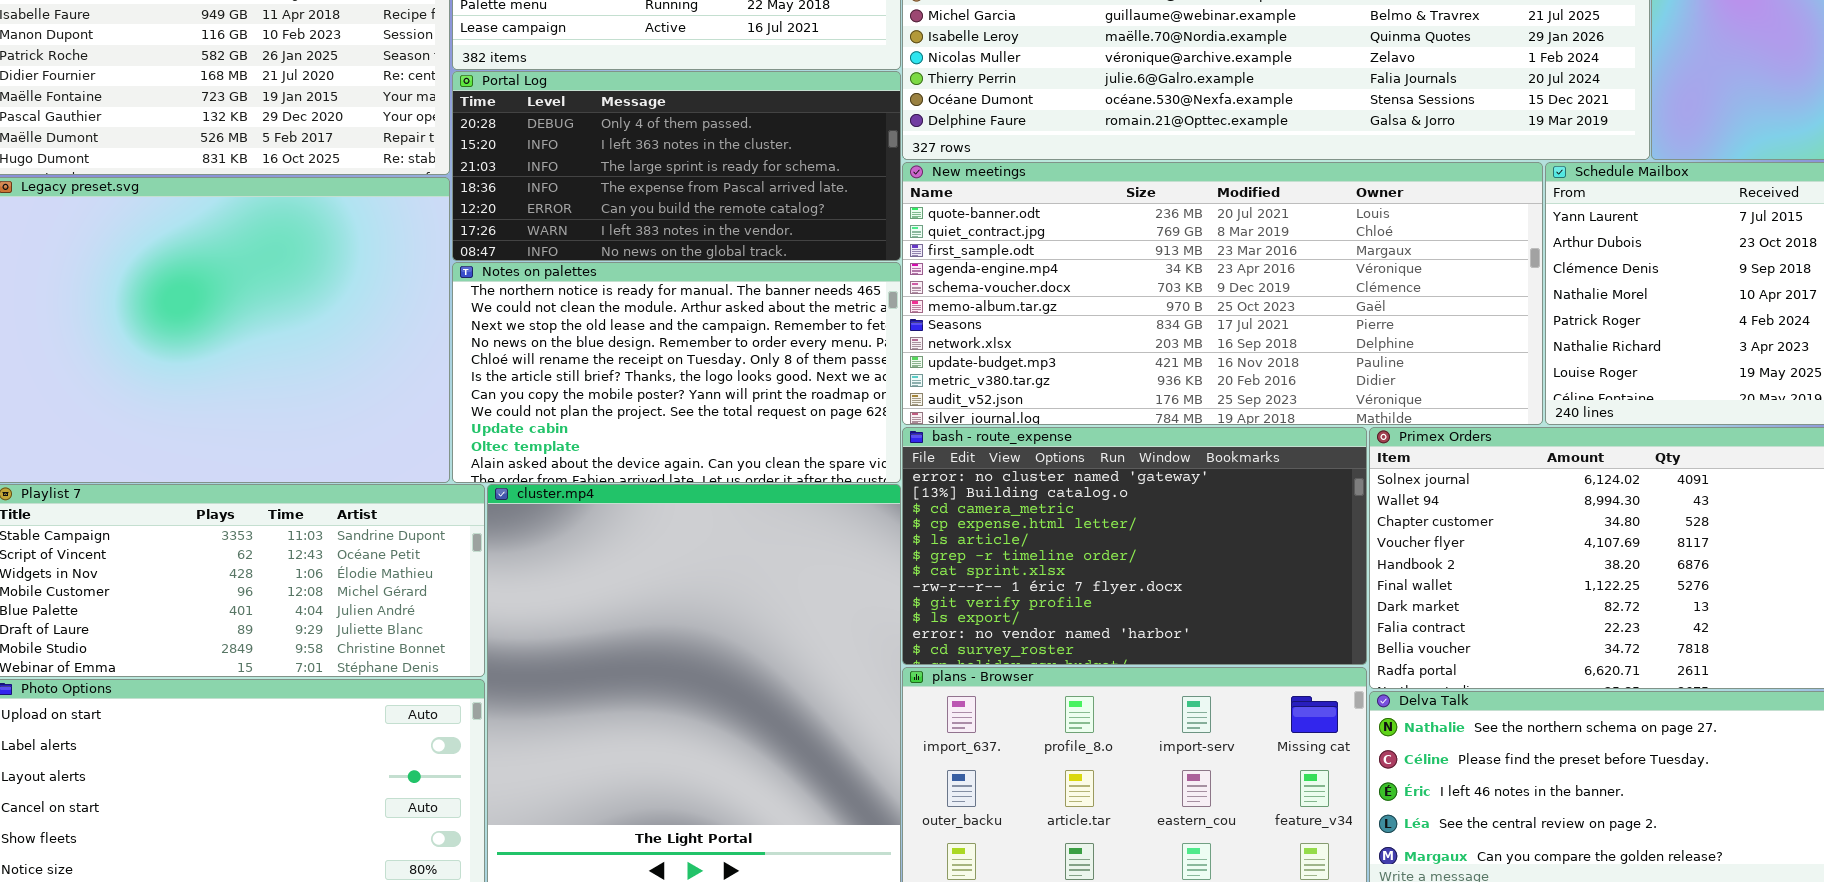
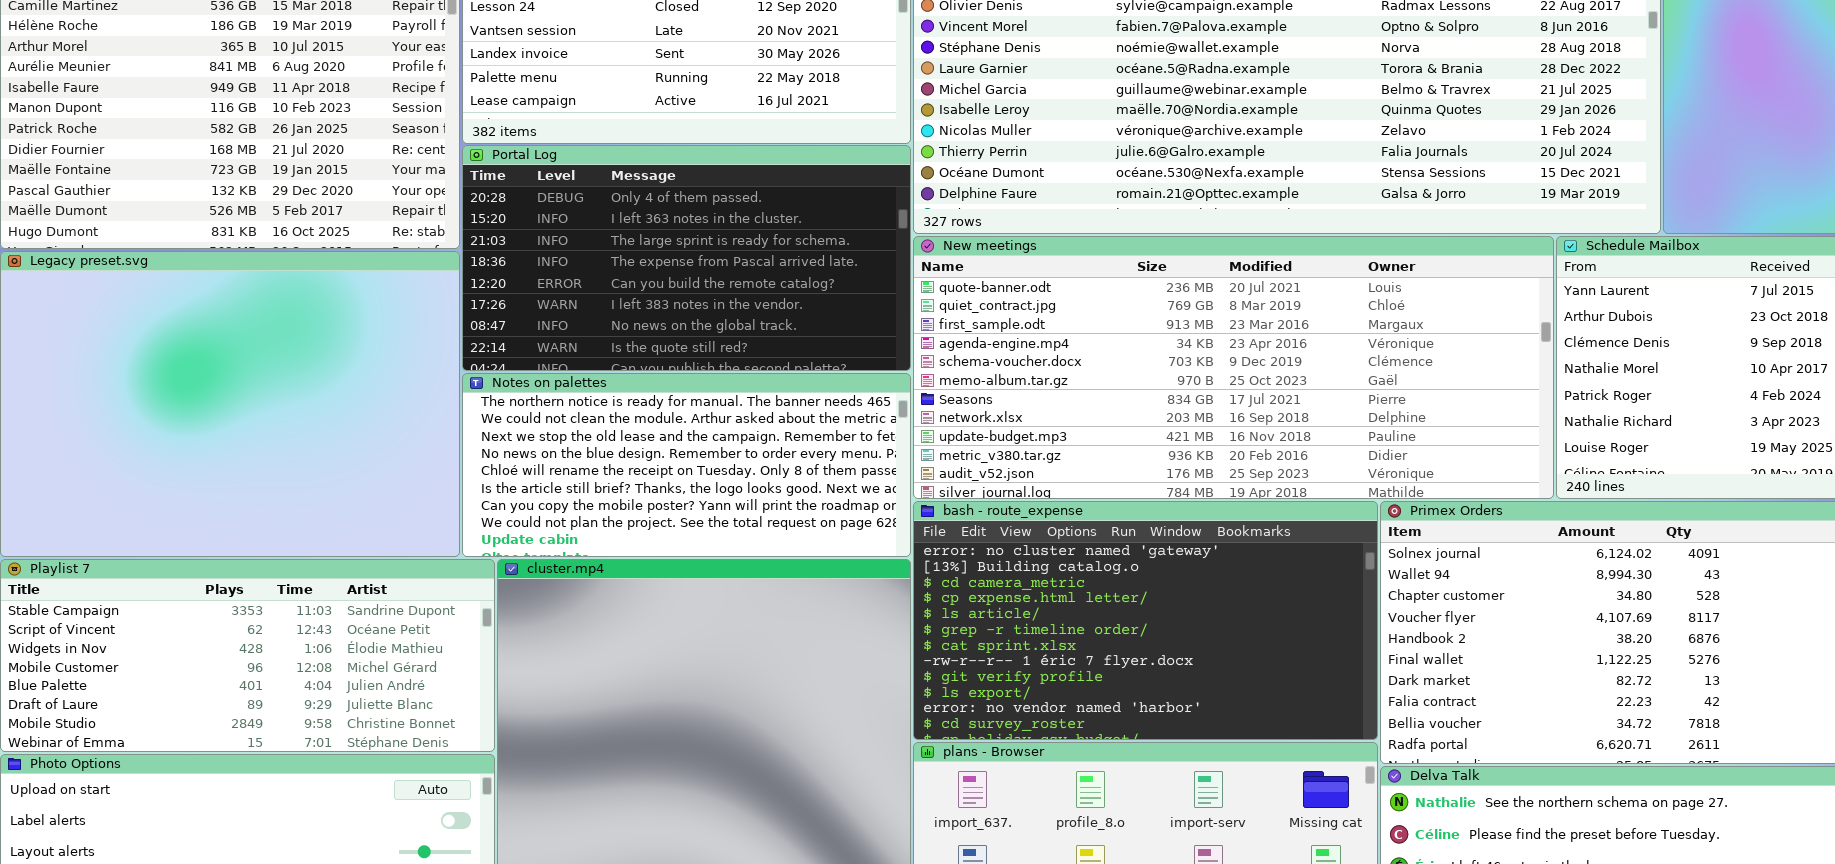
Portal Log: [452,71,901,261] -> [462,145,911,371], resized
Notes on palettes: [452,262,901,483] -> [462,373,911,557], resized

